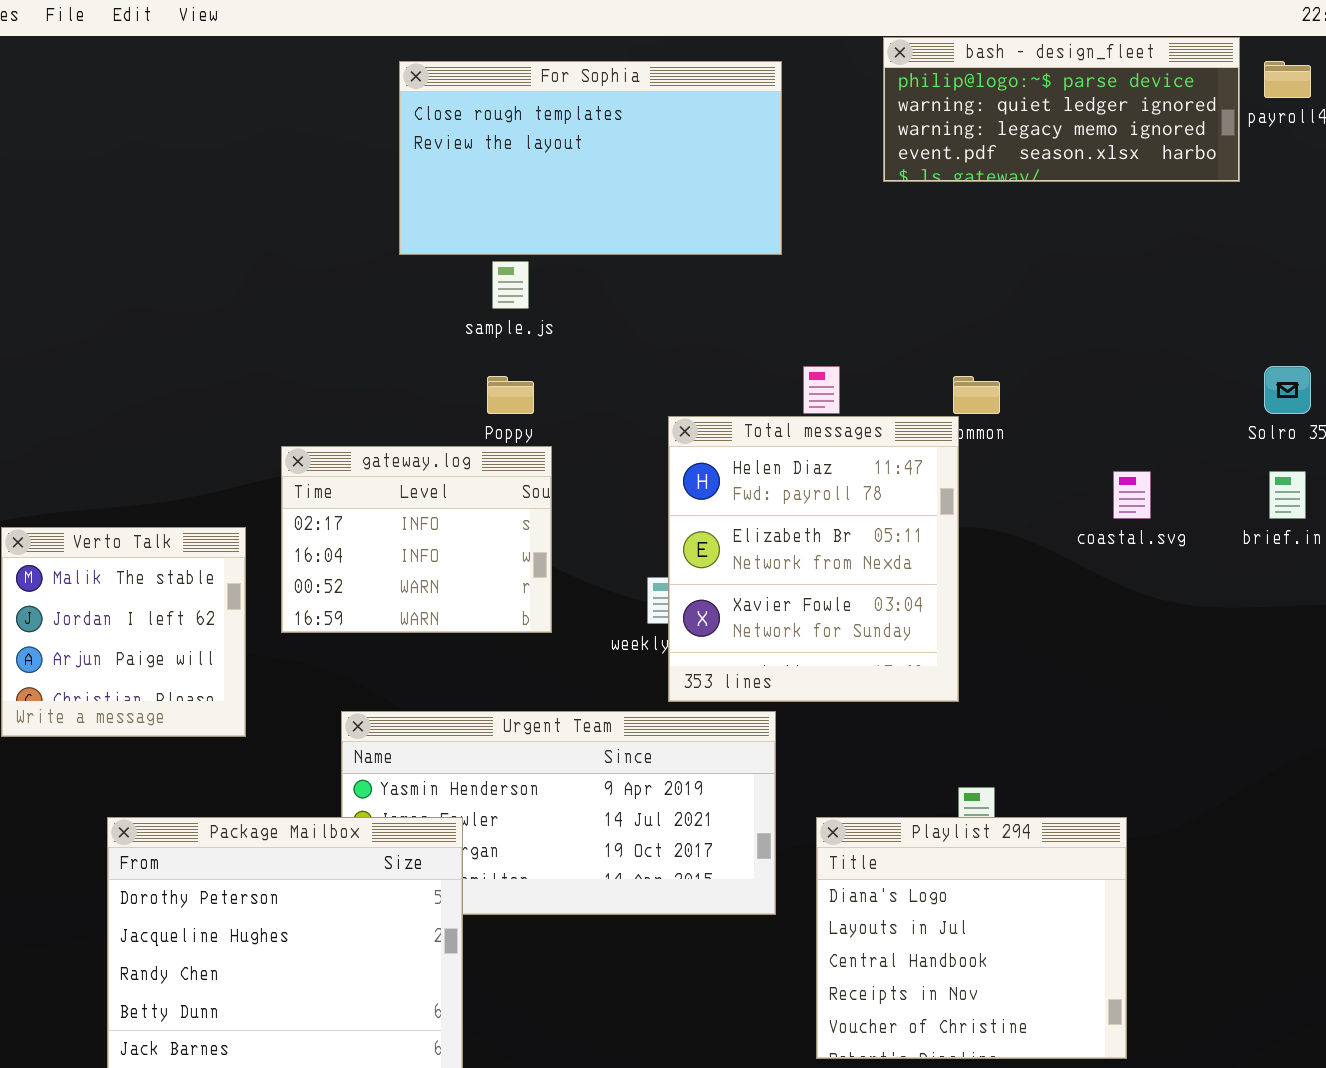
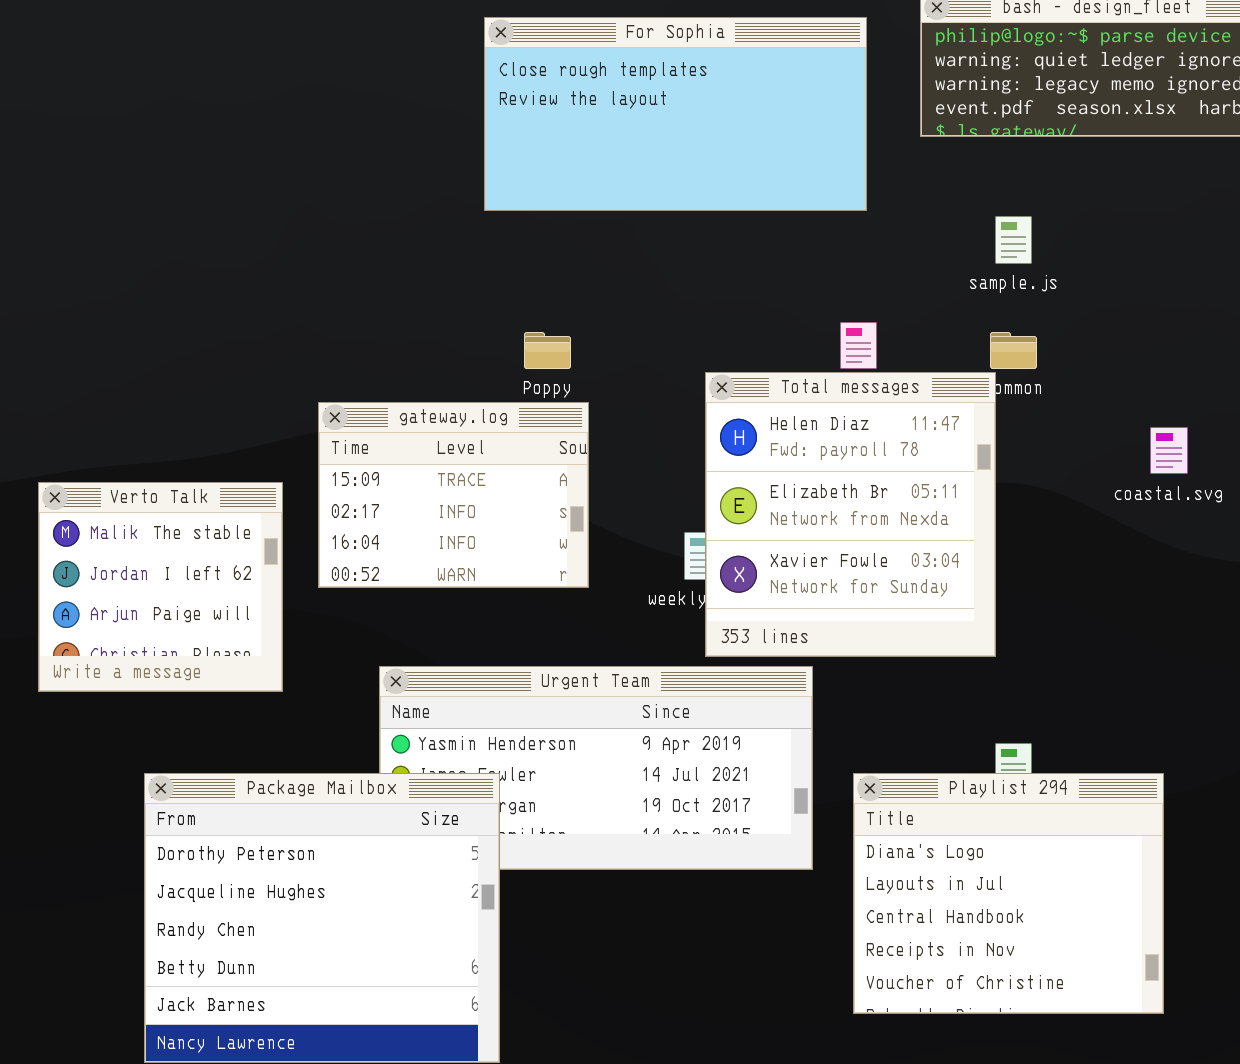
For Sophia: [399,61,782,255] -> [484,17,867,211], moved
sample.js: [492,261,529,309] -> [995,216,1032,264], moved
gateway.log: [281,446,552,633] -> [318,402,589,588], scrolled up 1 row

